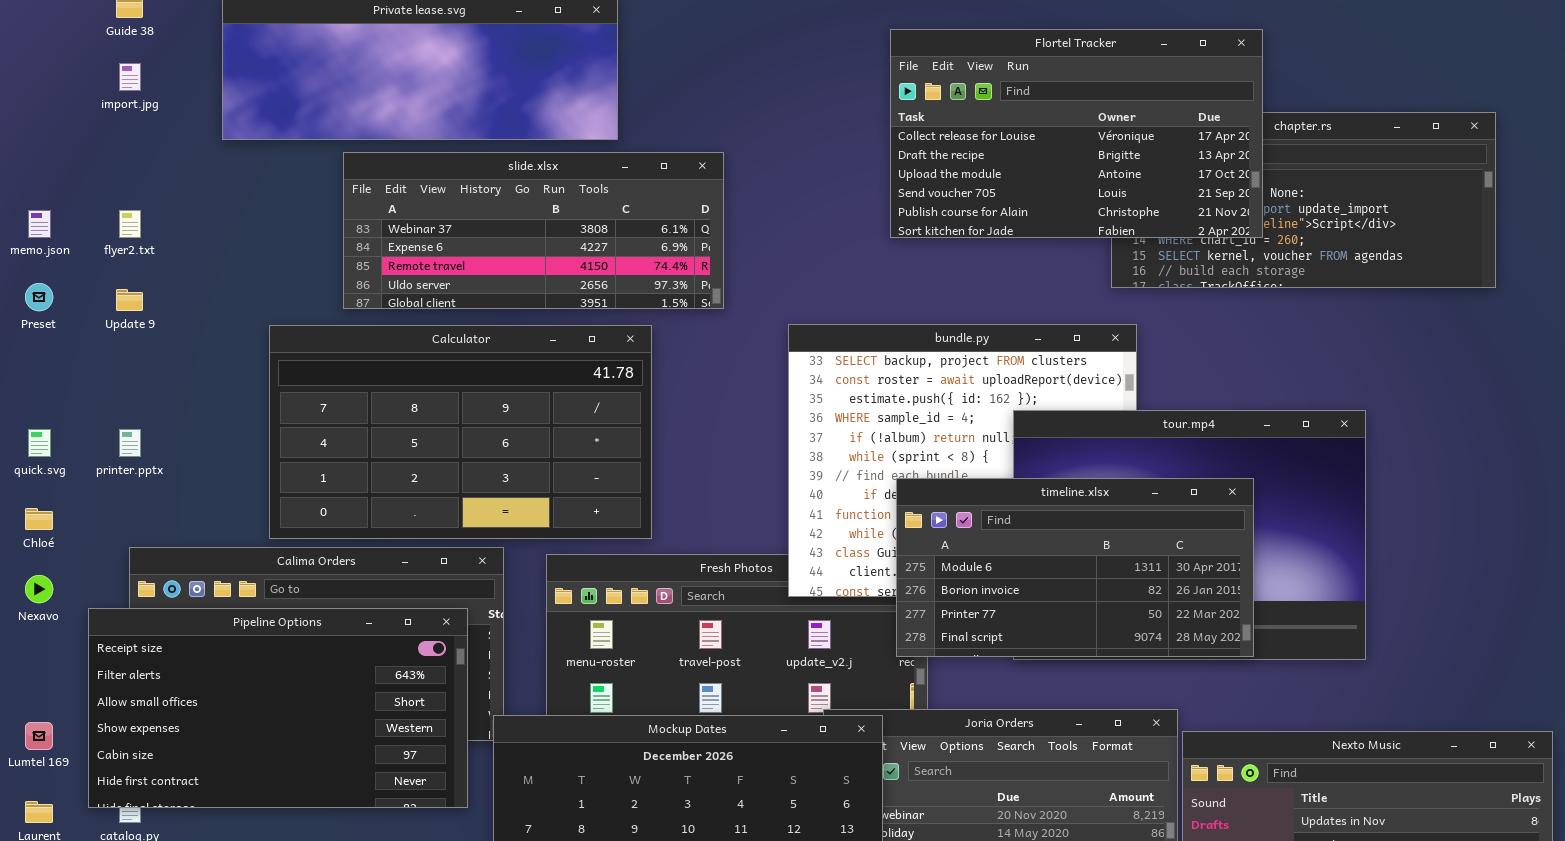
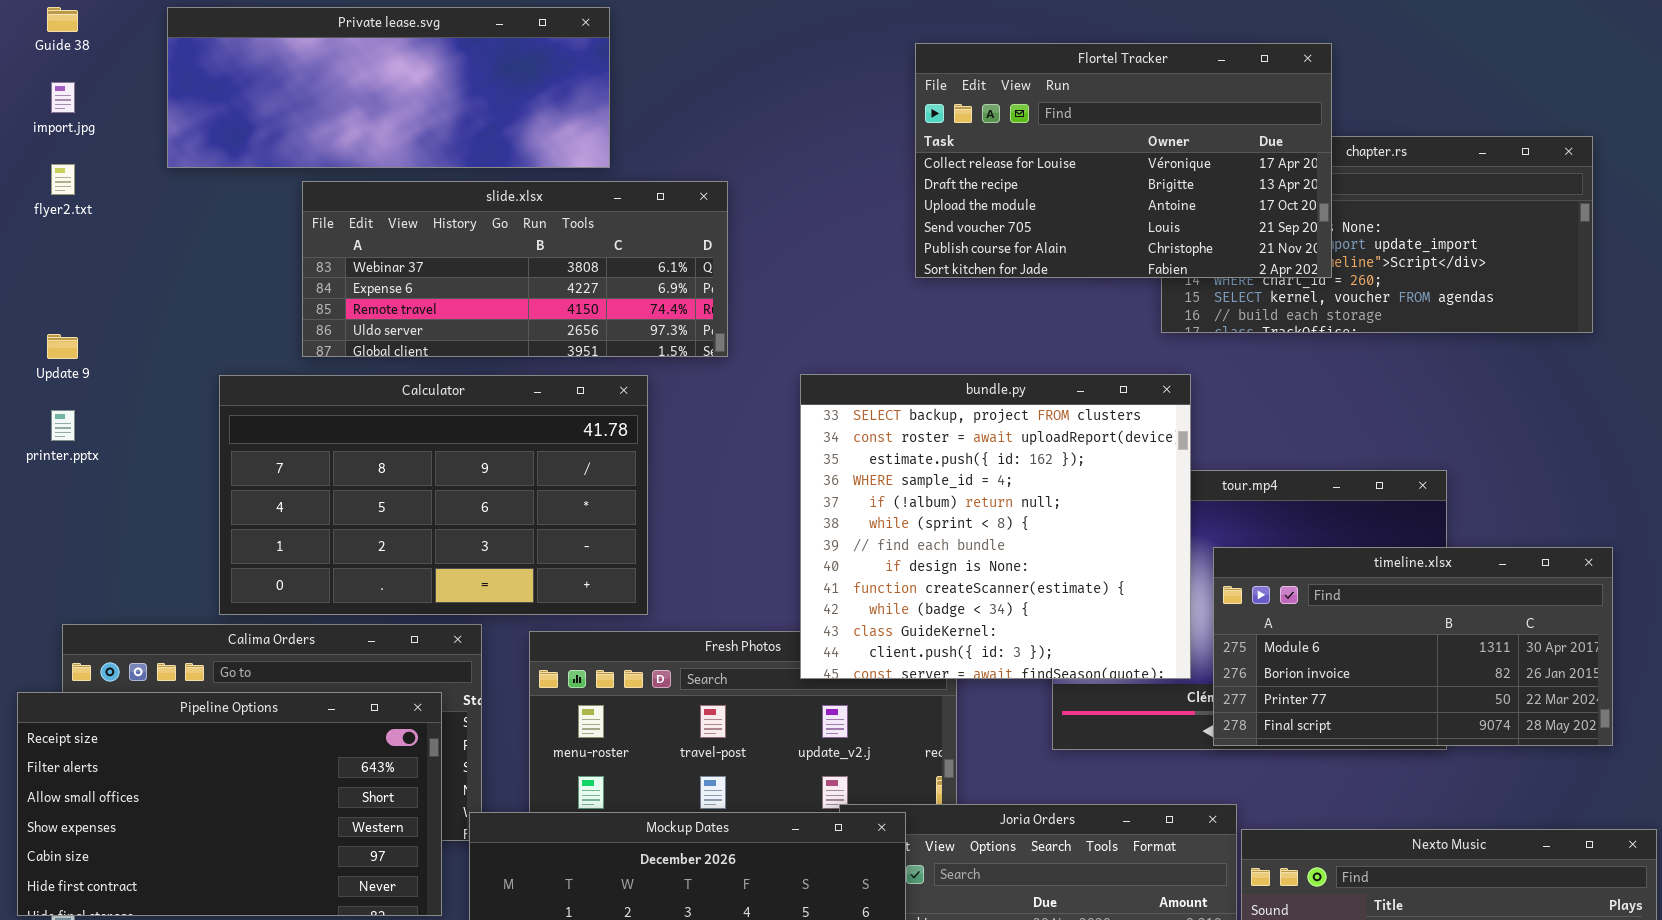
flyer2.txt: [119,210,141,238] -> [51,164,75,195], moved
bundle.py: [788,324,1137,597] -> [800,374,1191,679], raised
printer.pptx: [119,429,141,457] -> [51,410,75,441], moved
timeline.xlsx: [896,478,1254,657] -> [1213,547,1613,746], moved

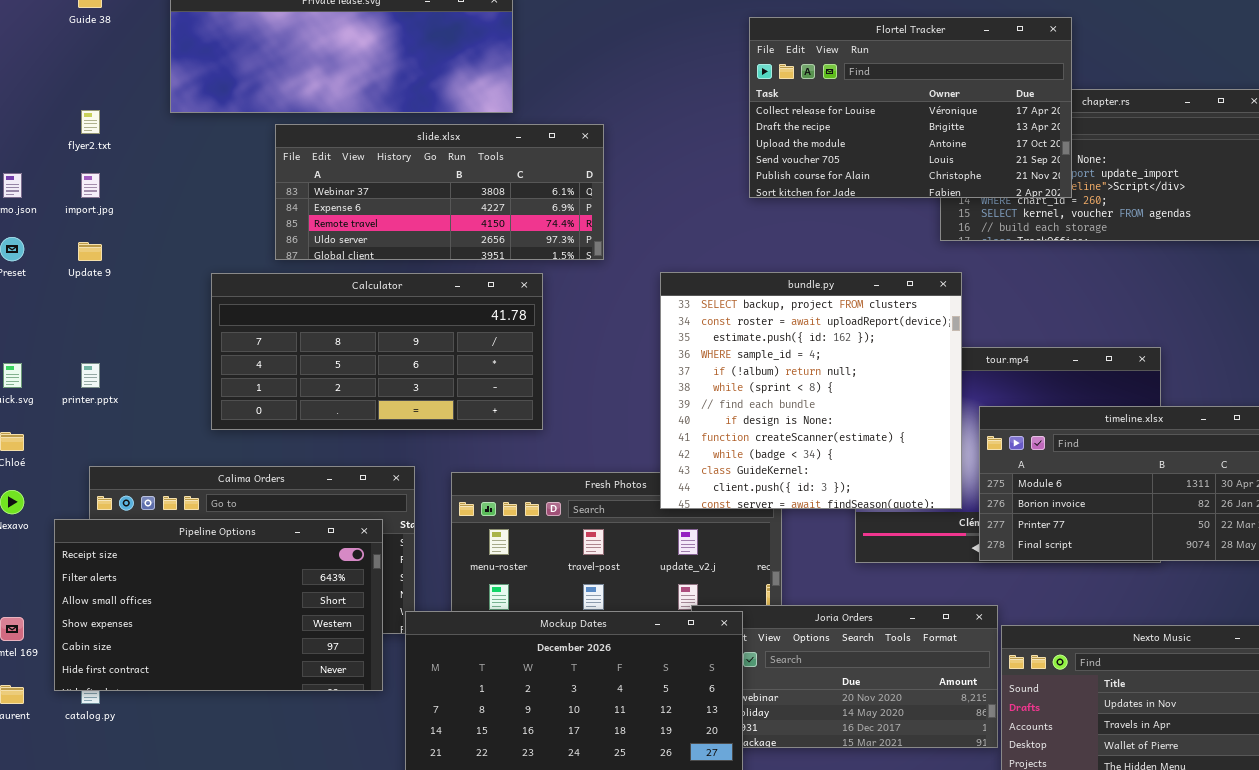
import.jpg: [51,82,75,113] -> [81,173,100,198], moved
Calculator: [219,375,648,615] -> [211,273,543,430], resized
printer.pptx: [51,410,75,441] -> [81,363,100,388], moved

